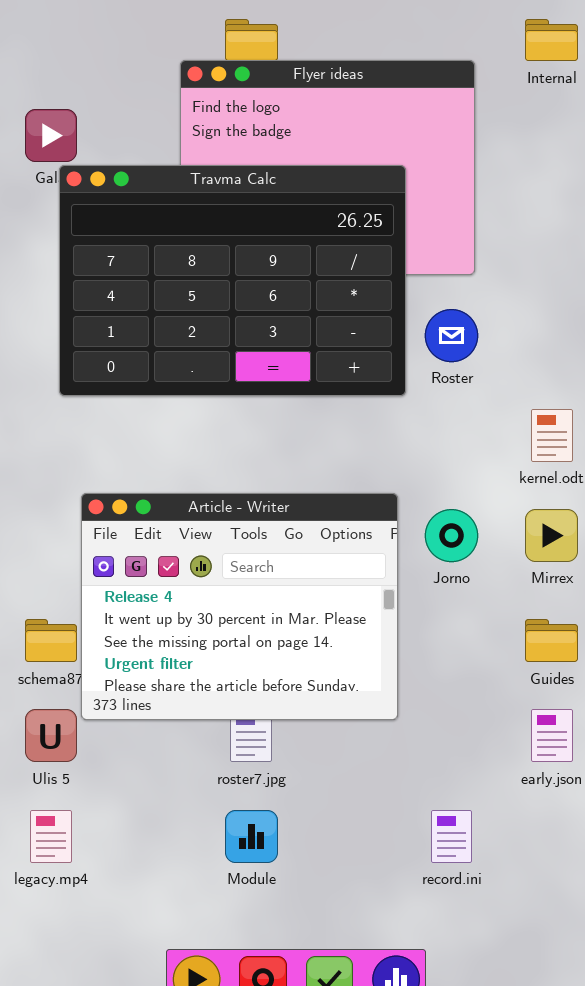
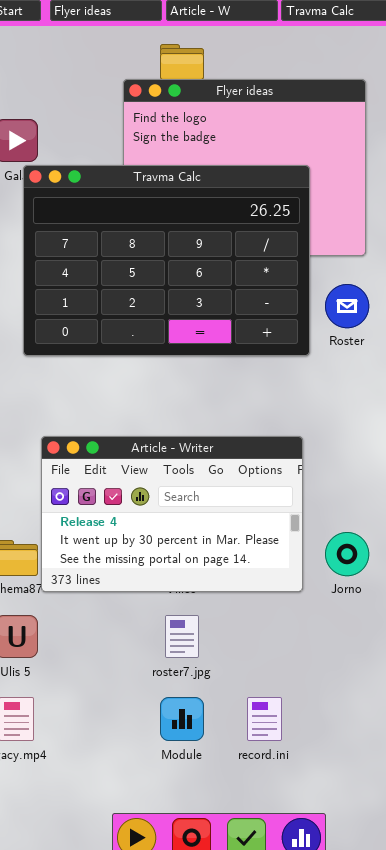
Article - Writer: [81,493,398,720] -> [41,436,303,592], resized
Jorno: [425,509,478,562] -> [325,532,369,576], moved
record.ini: [431,810,472,863] -> [247,697,282,741], moved

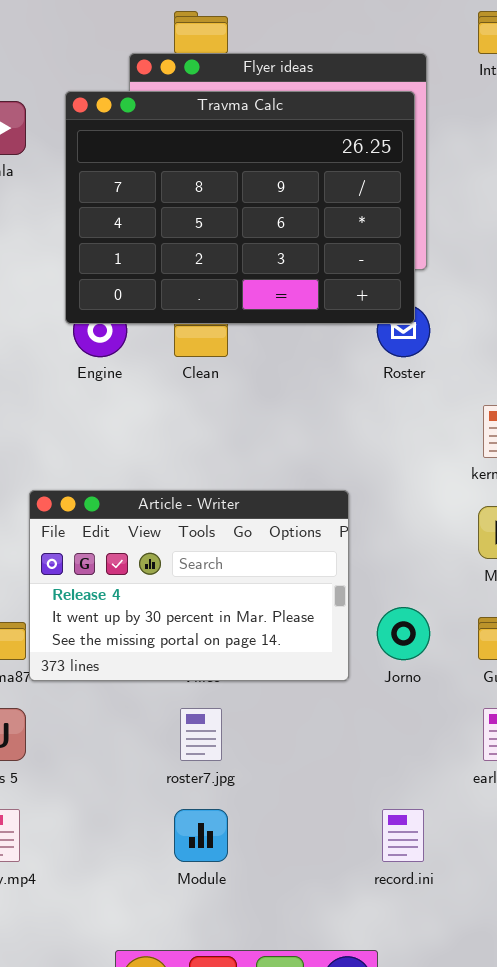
Travma Calc: [23,165,310,356] -> [65,91,415,324], moved
record.ini: [247,697,282,741] -> [382,809,424,862], moved

